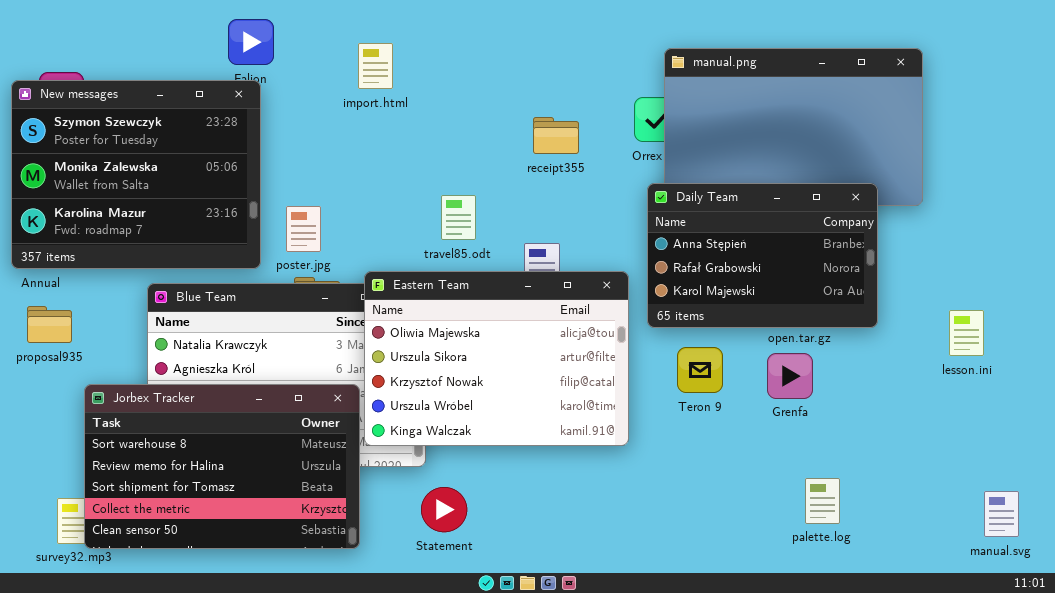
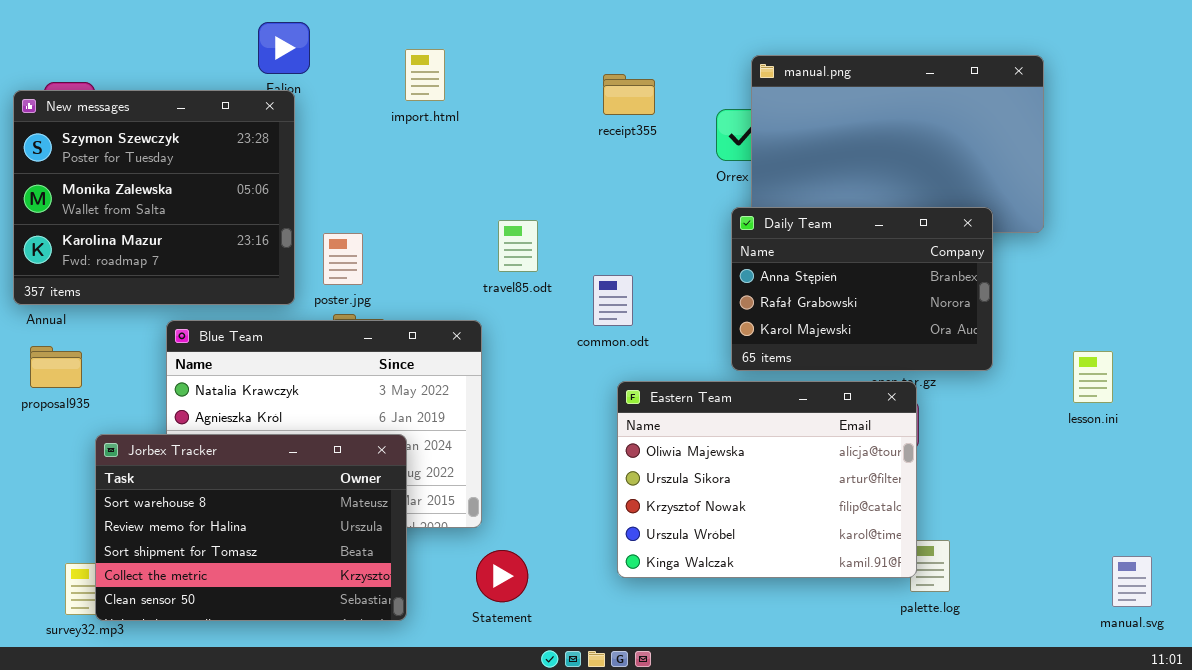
receipt355: [533,117,579,154] -> [603,74,655,115], moved
Eastern Team: [364,271,629,446] -> [617,381,917,578], moved

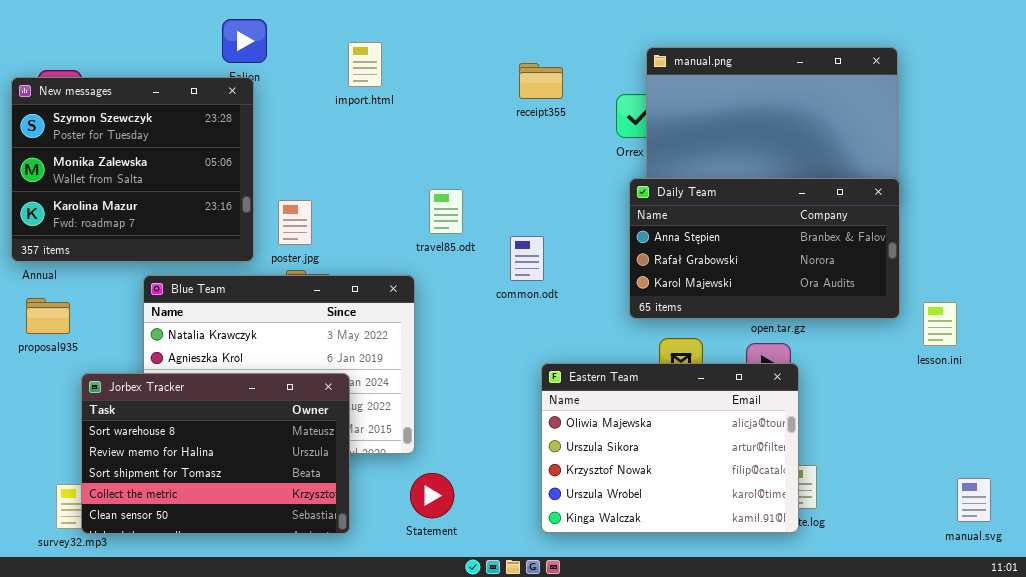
Daily Team: [731,207,993,371] -> [629,178,900,319], resized
Eastern Team: [617,381,917,578] -> [541,363,799,533], moved

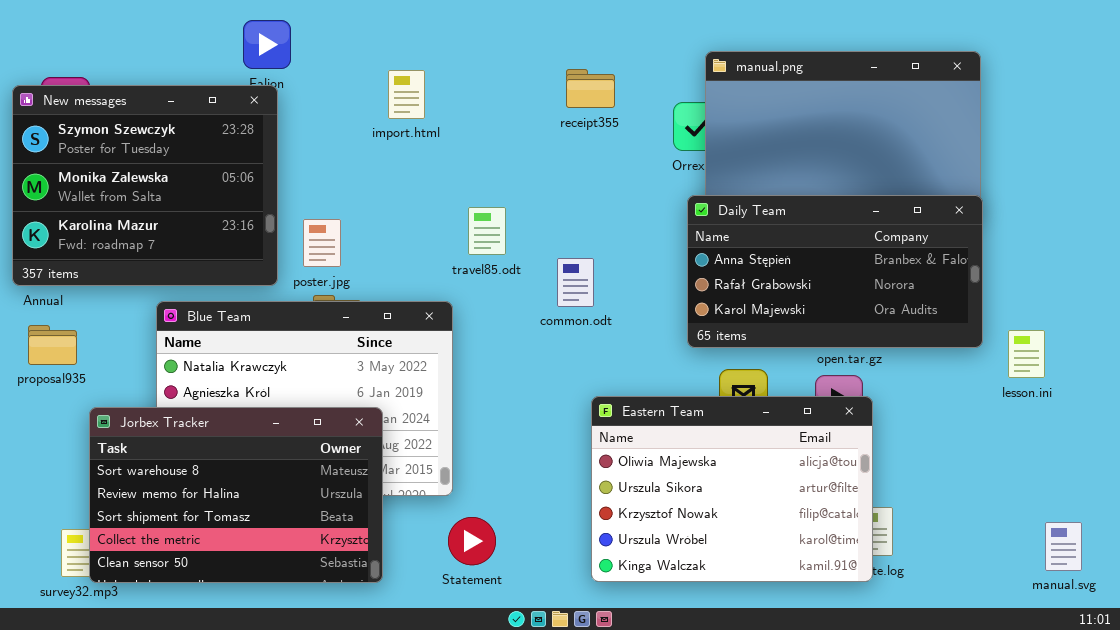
import.html: [348,42,382,87] -> [388,70,425,119], moved

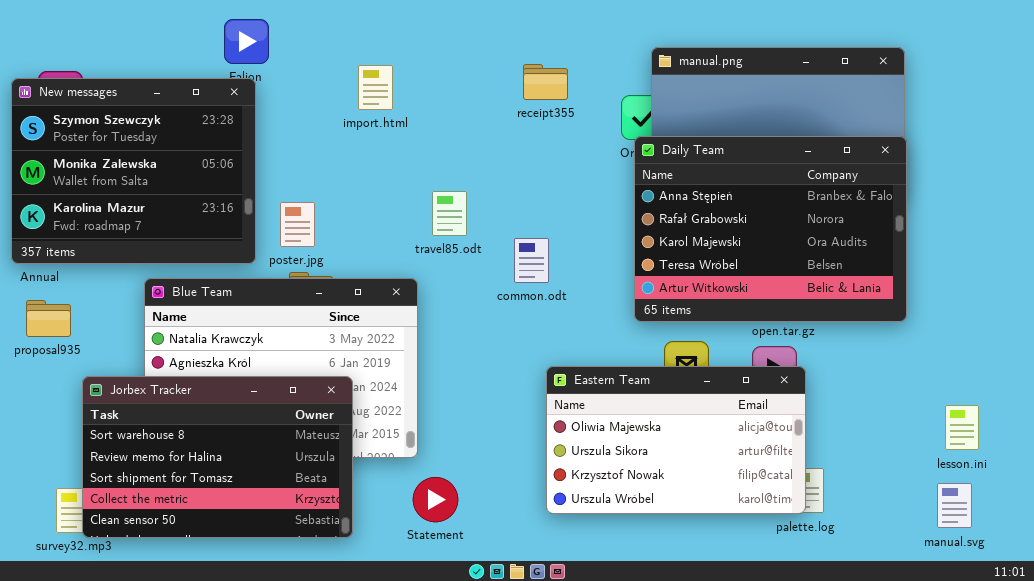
Daily Team: [687,195,983,348] -> [634,136,907,322], resized
lesson.ini: [1008,330,1045,378] -> [945,405,979,450], moved
Eastern Team: [591,396,873,582] -> [546,366,806,514], resized
manual.svg: [1045,522,1082,571] -> [937,483,972,528], moved

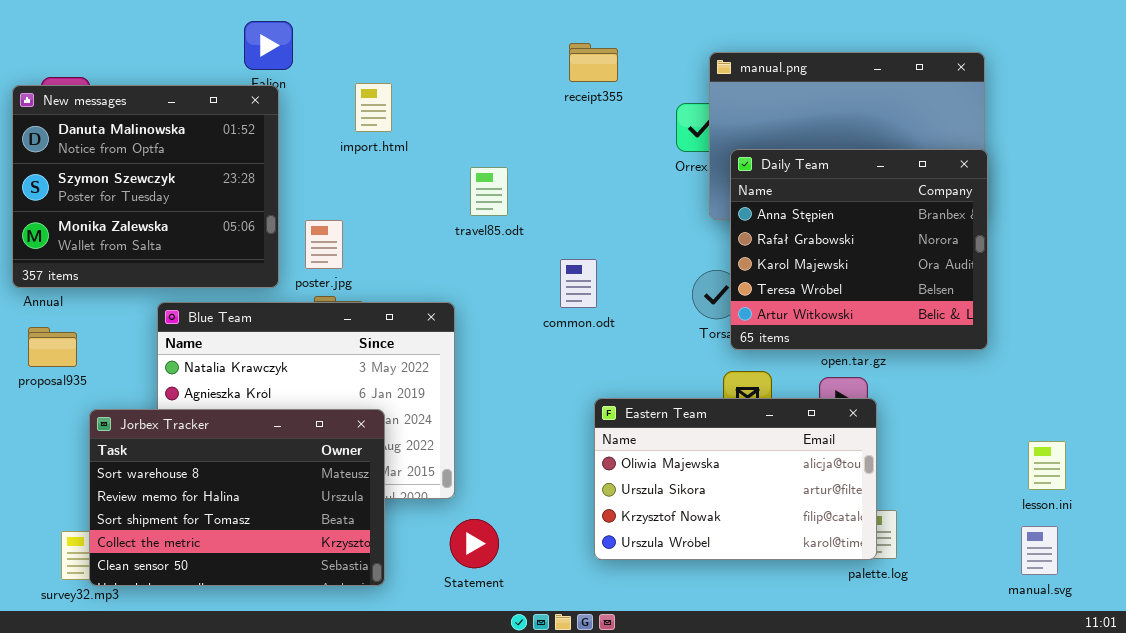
receipt355: [523,64,568,100] -> [569,43,618,82], moved
import.html: [358,65,393,110] -> [355,83,392,132], moved
New messages: [11,78,256,264] -> [12,85,279,288], scrolled up 1 row
Daily Team: [634,136,907,322] -> [730,149,988,350], resized
travel85.odt: [432,191,467,236] -> [470,167,508,216], moved

